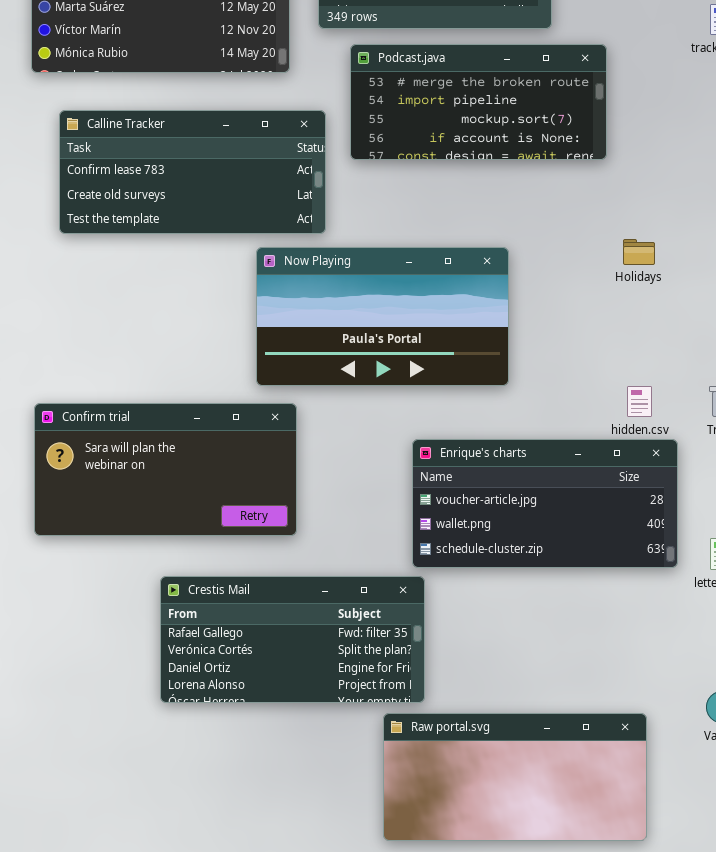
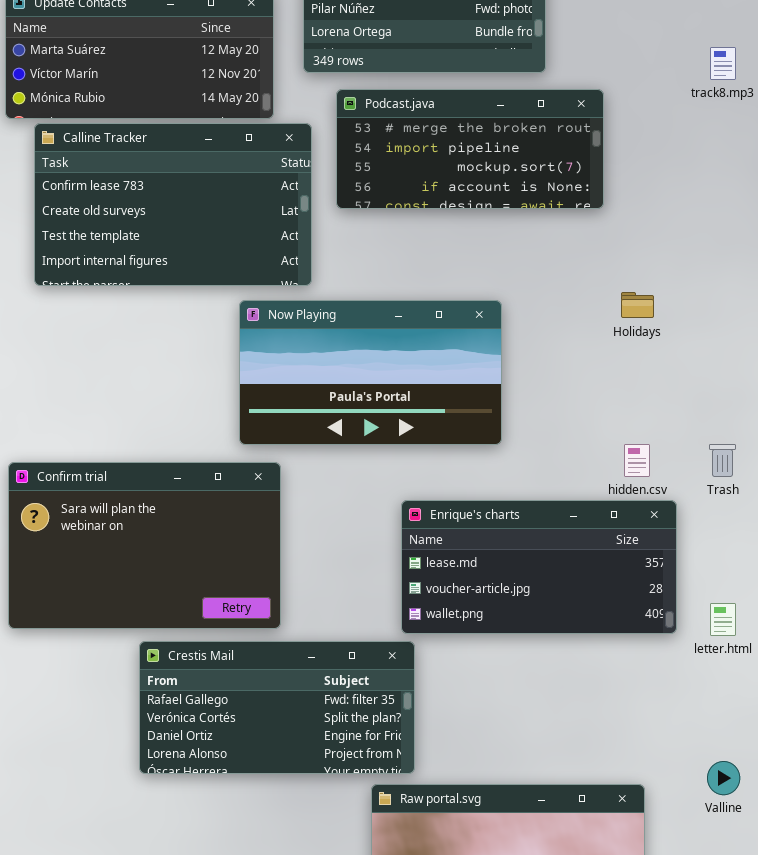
Calline Tracker: [59,110,326,234] -> [34,123,312,286], resized
Confirm trial: [34,403,297,536] -> [8,462,281,629], resized
Enrique's charts: [412,439,678,568] -> [401,500,677,634], scrolled up 1 row

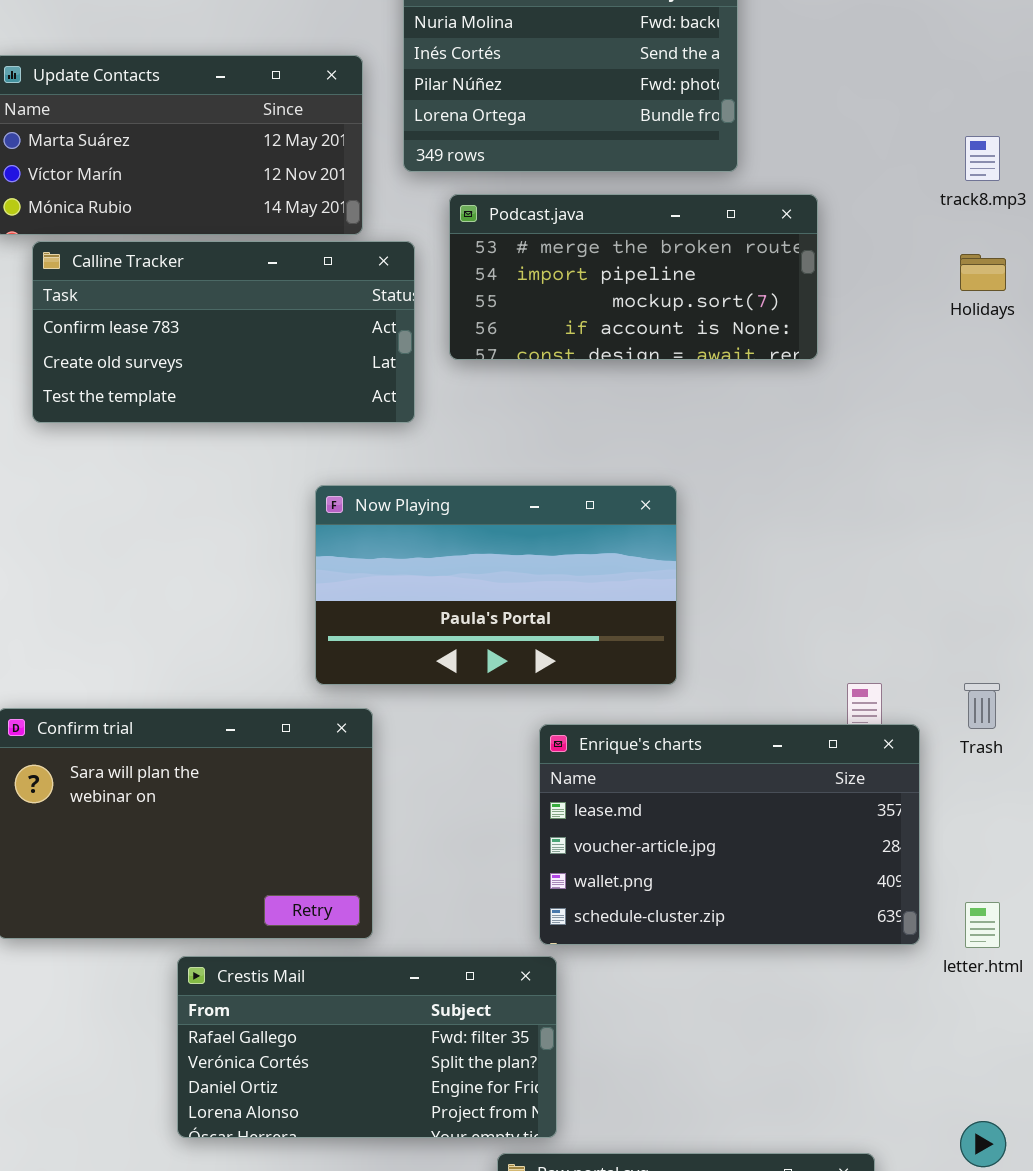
Calline Tracker: [34,123,312,286] -> [32,241,415,423], resized
Holidays: [621,292,654,318] -> [960,254,1006,291], moved
Enrique's charts: [401,500,677,634] -> [539,724,920,945], resized

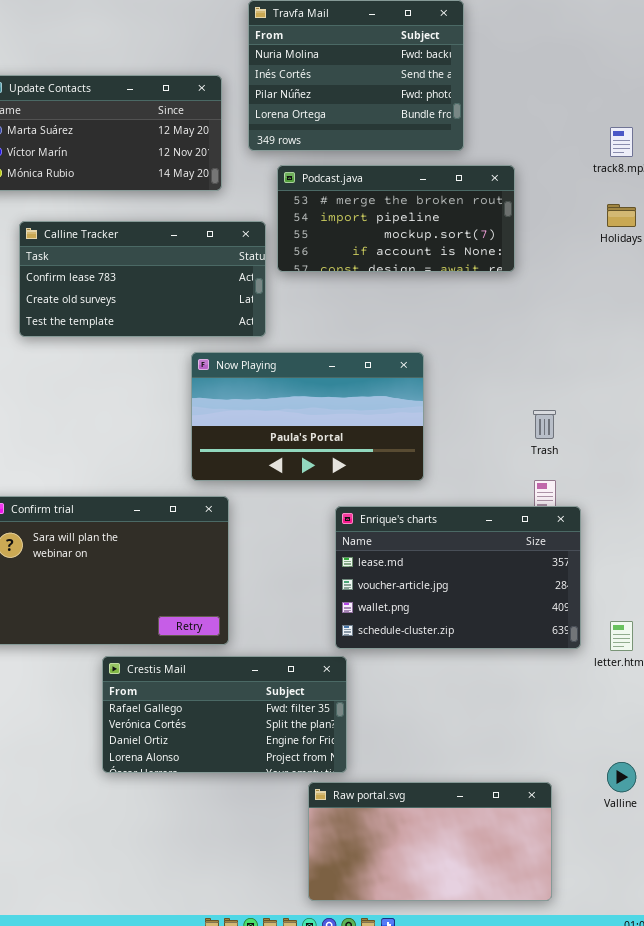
Calline Tracker: [32,241,415,423] -> [19,221,266,337], moved
Trash: [964,683,1000,729] -> [533,410,556,439], moved

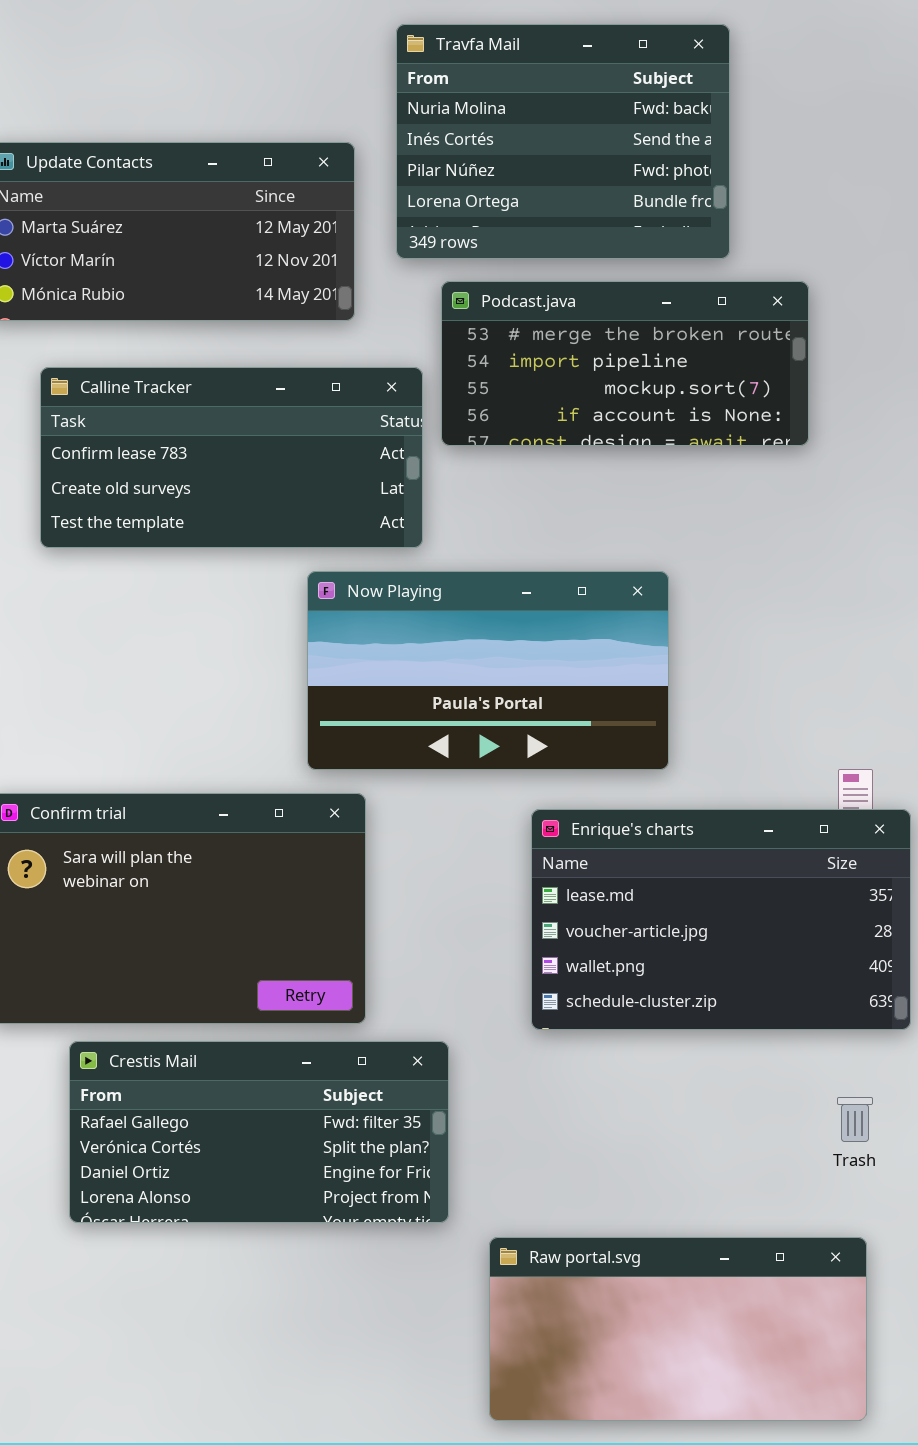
Trash: [533,410,556,439] -> [837,1097,873,1142], moved
Crestis Mail: [102,656,347,773] -> [69,1041,449,1223], moved

